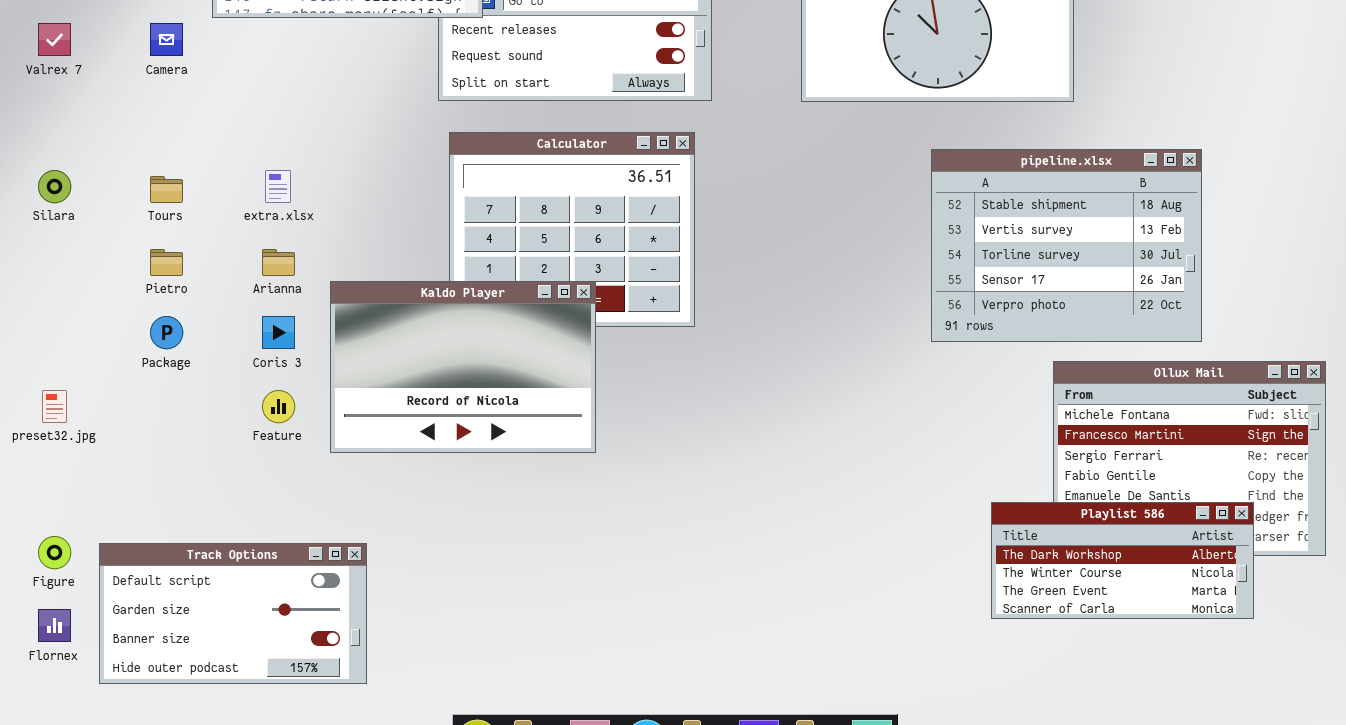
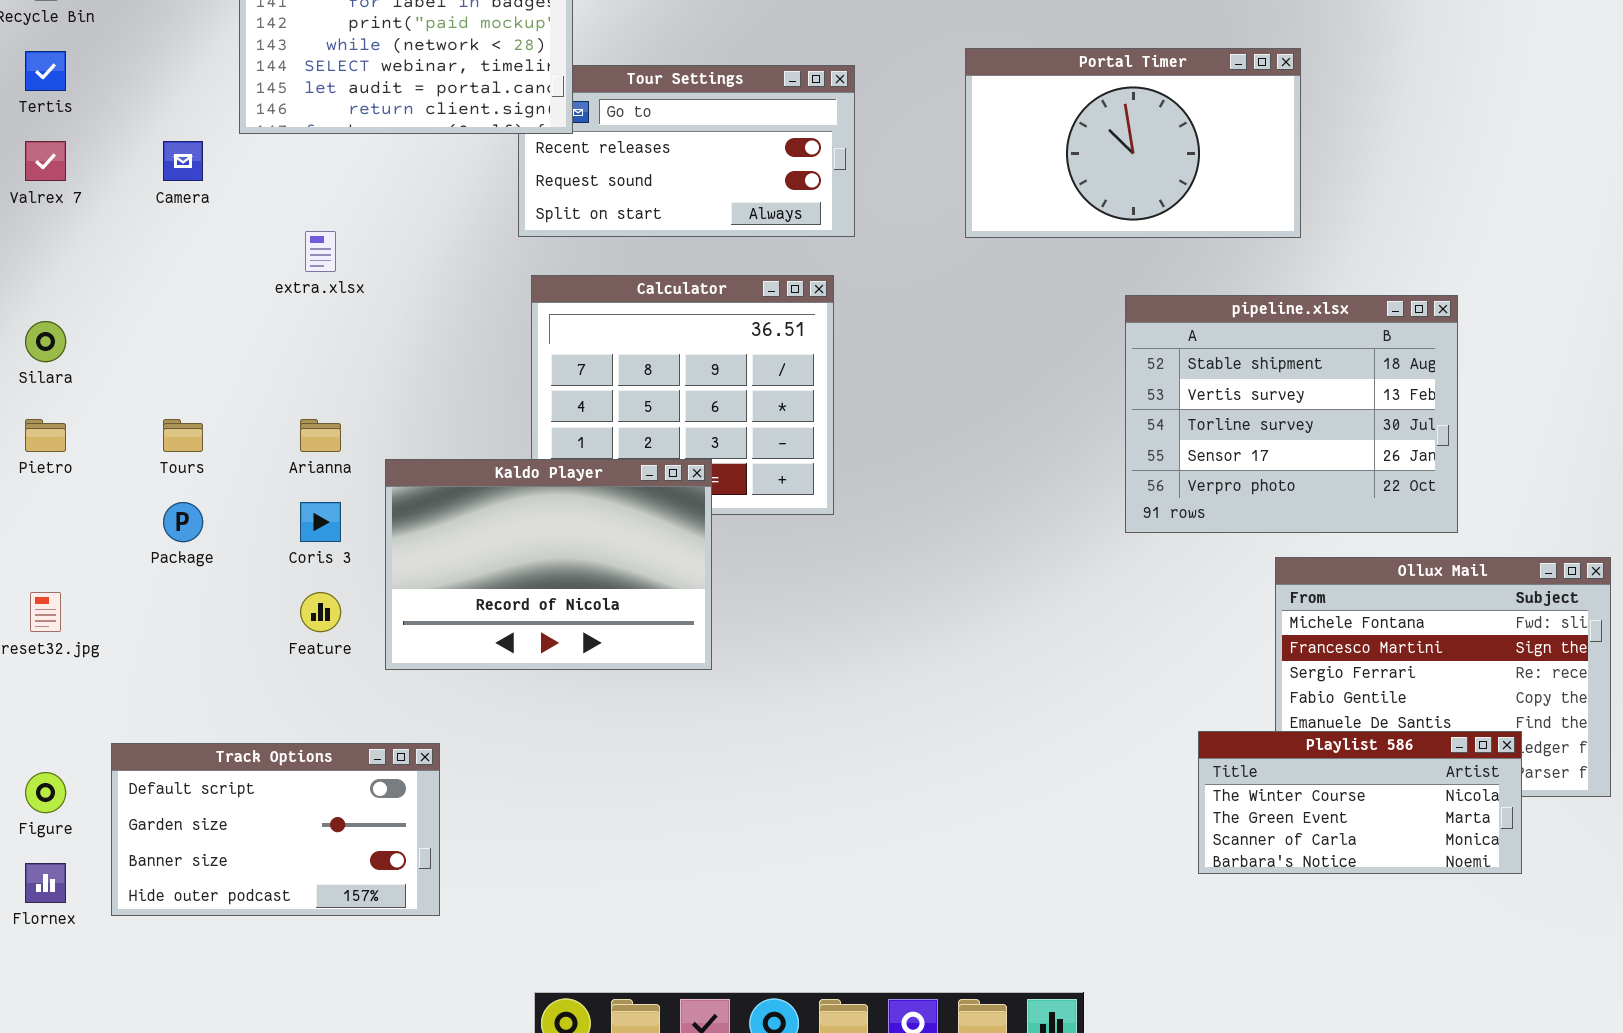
extra.xlsx: [265,170,291,203] -> [305,231,336,272], moved
Tours: [150,176,183,203] -> [163,419,203,452], moved
Pietro: [150,249,183,276] -> [25,419,66,452], moved
Playlist 586: [991,502,1254,619] -> [1198,731,1522,874], scrolled down 1 row
Track Options: [99,543,367,684] -> [111,743,440,916], moved

